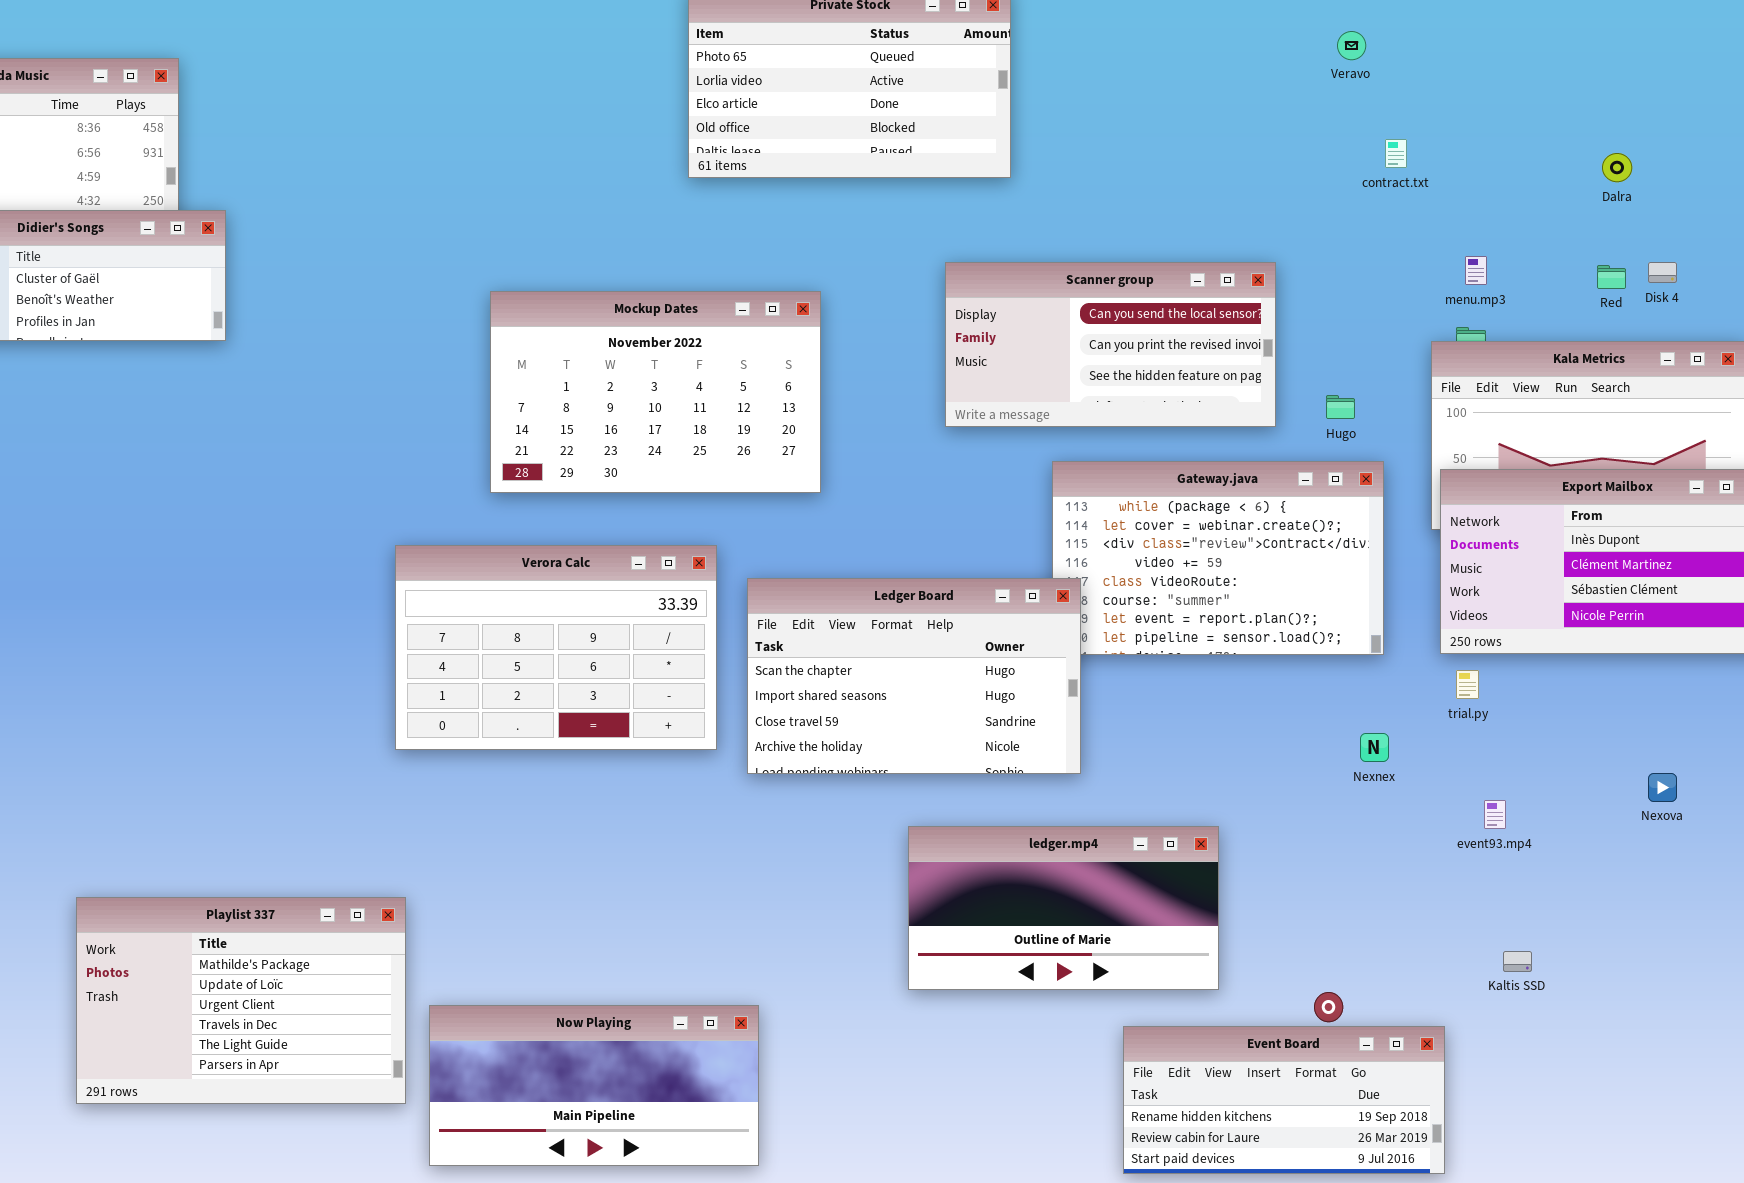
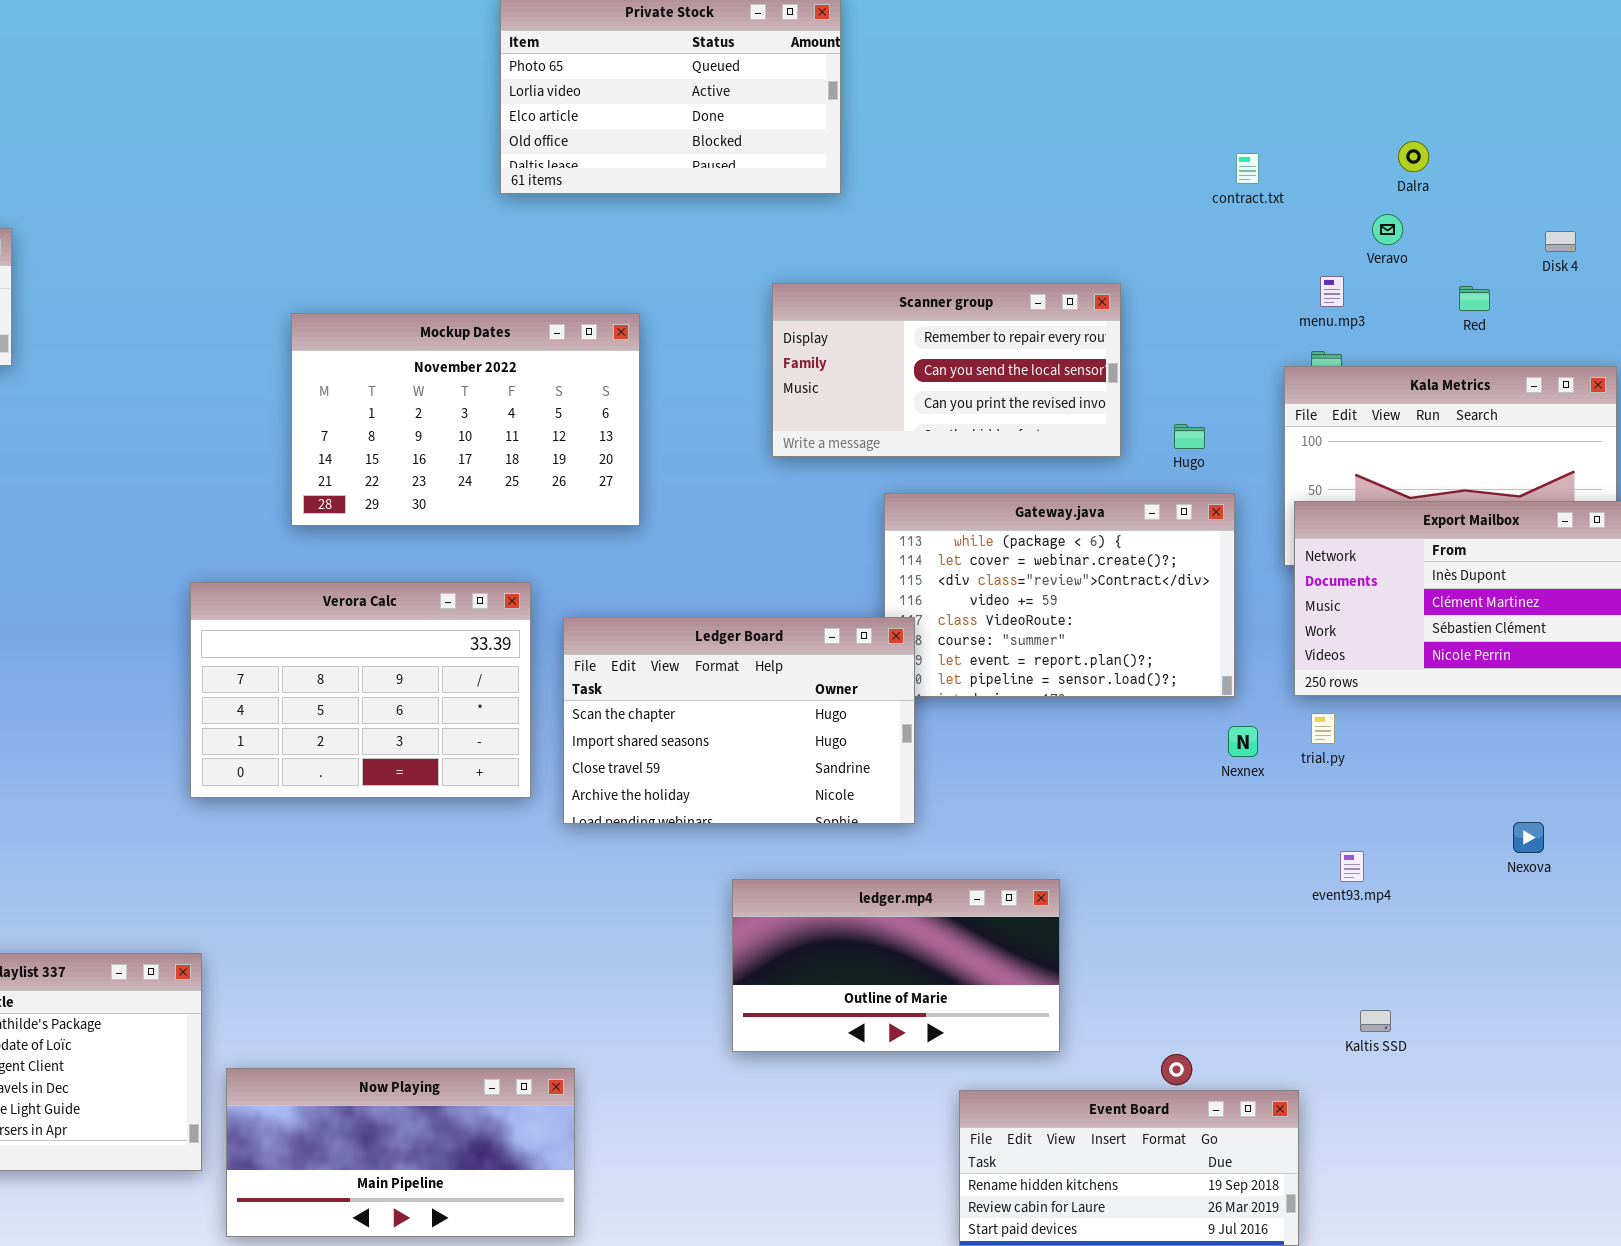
Veravo: [1337,31,1366,60] -> [1372,214,1403,245], moved
Dalra: [1602,153,1632,182] -> [1398,141,1429,172], moved
Scanner group: [945,262,1276,427] -> [772,283,1121,457], scrolled up 1 row
Disk 4: [1648,262,1677,283] -> [1545,231,1576,252], moved
Nexnex: [1360,733,1389,762] -> [1228,726,1258,757], moved

